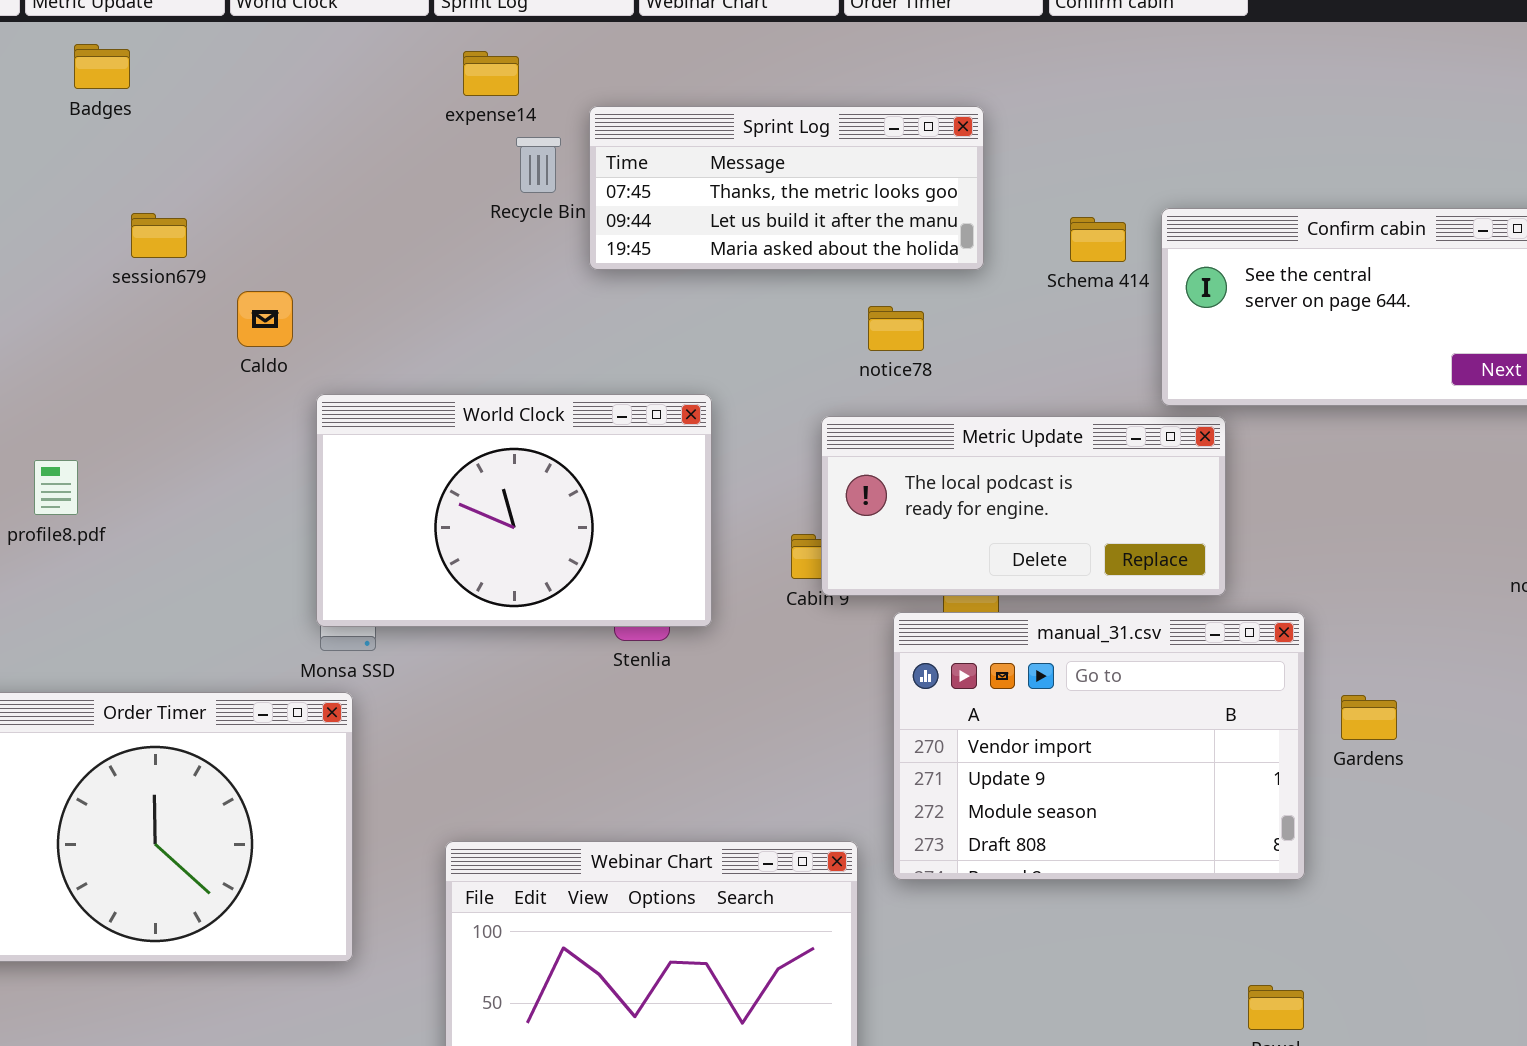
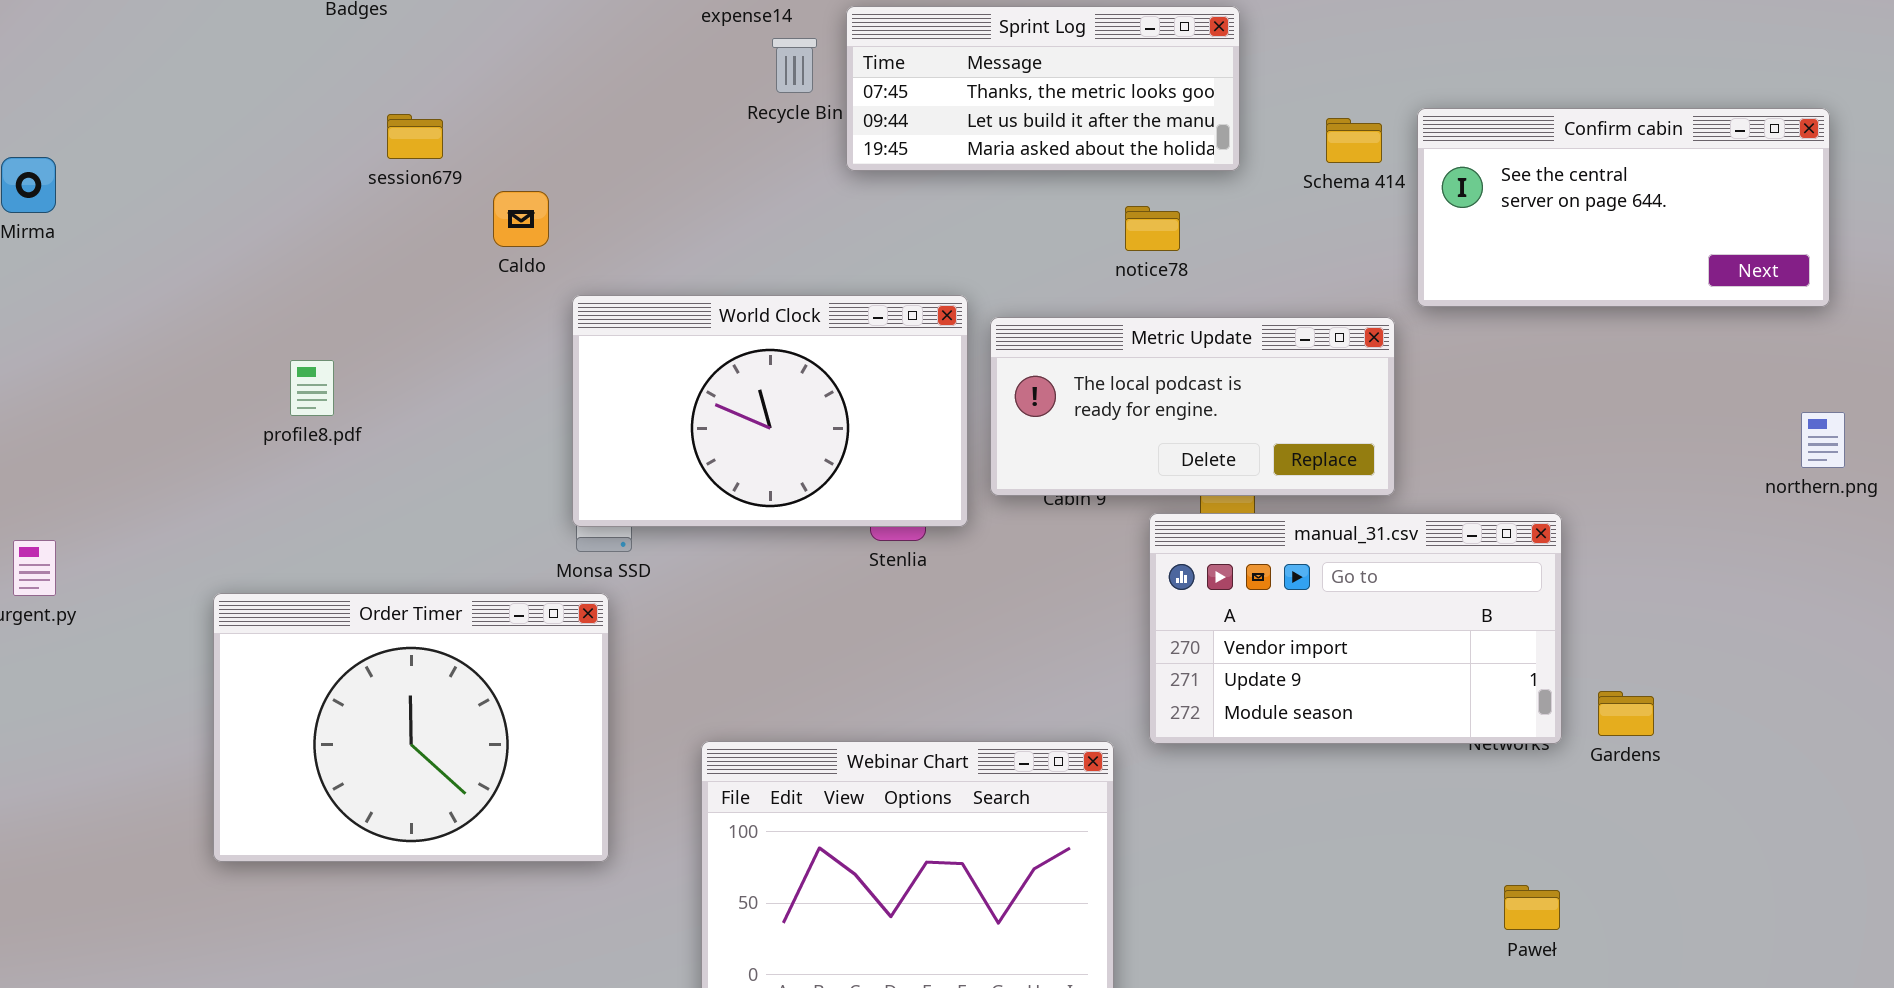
Metric Update: [821,416,1226,596] -> [990,317,1395,496], moved
manual_31.csv: [893,612,1305,880] -> [1149,513,1562,744], resized
Gardens: [1341,695,1397,740] -> [1598,691,1654,736], moved

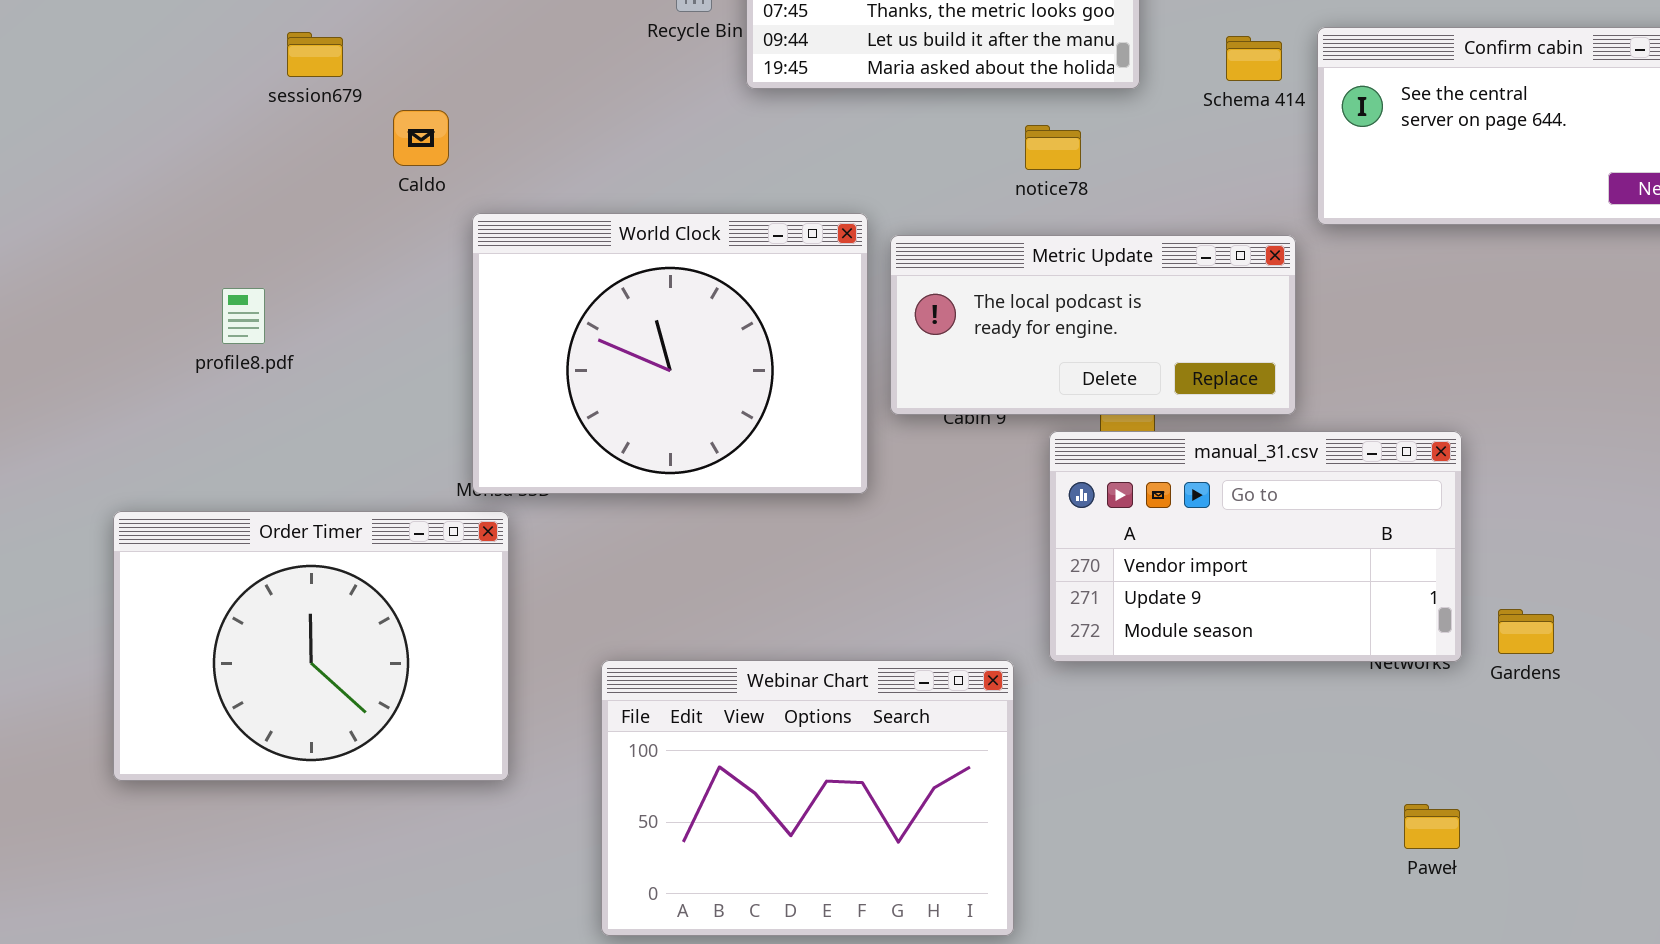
World Clock: [572,295,968,527] -> [472,213,868,494], resized
profile8.pdf: [290,360,334,416] -> [222,288,265,344], moved

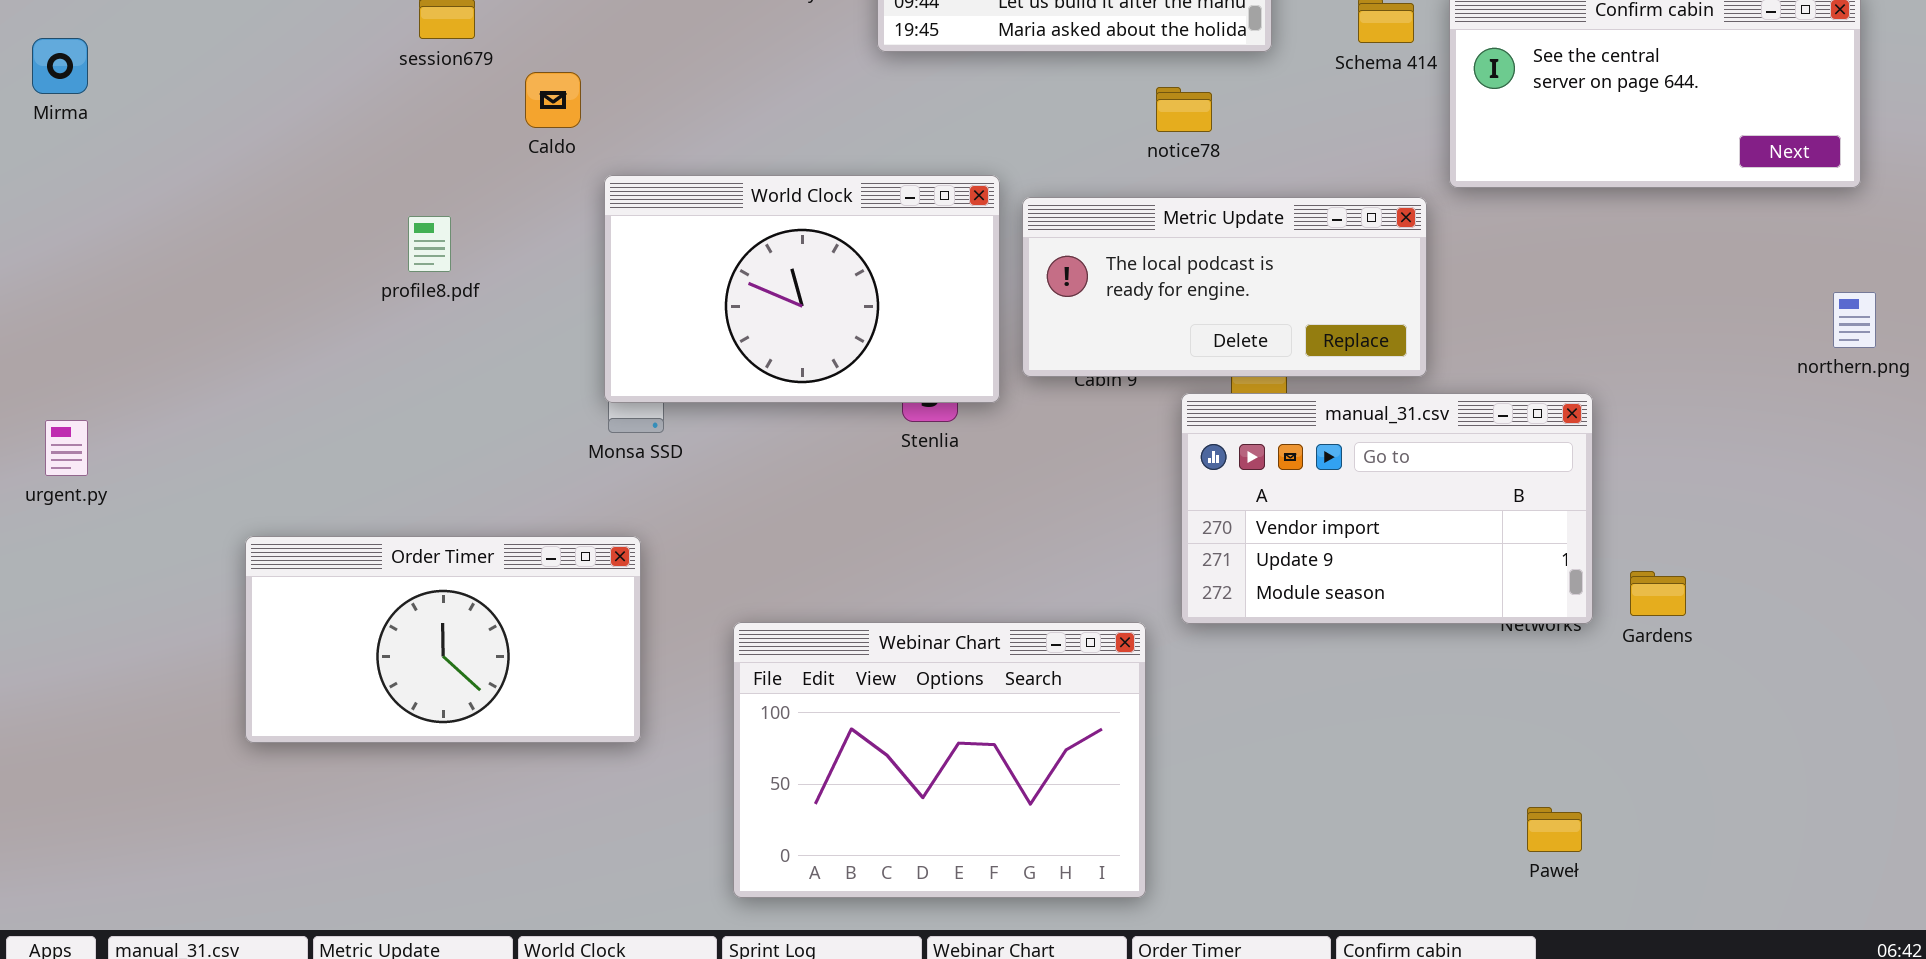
World Clock: [472,213,868,494] -> [604,175,1000,403], resized
profile8.pdf: [222,288,265,344] -> [408,216,451,272], moved
Order Timer: [113,511,509,781] -> [245,536,641,743], resized
Paweł: [1404,804,1460,849] -> [1527,807,1582,852], moved

